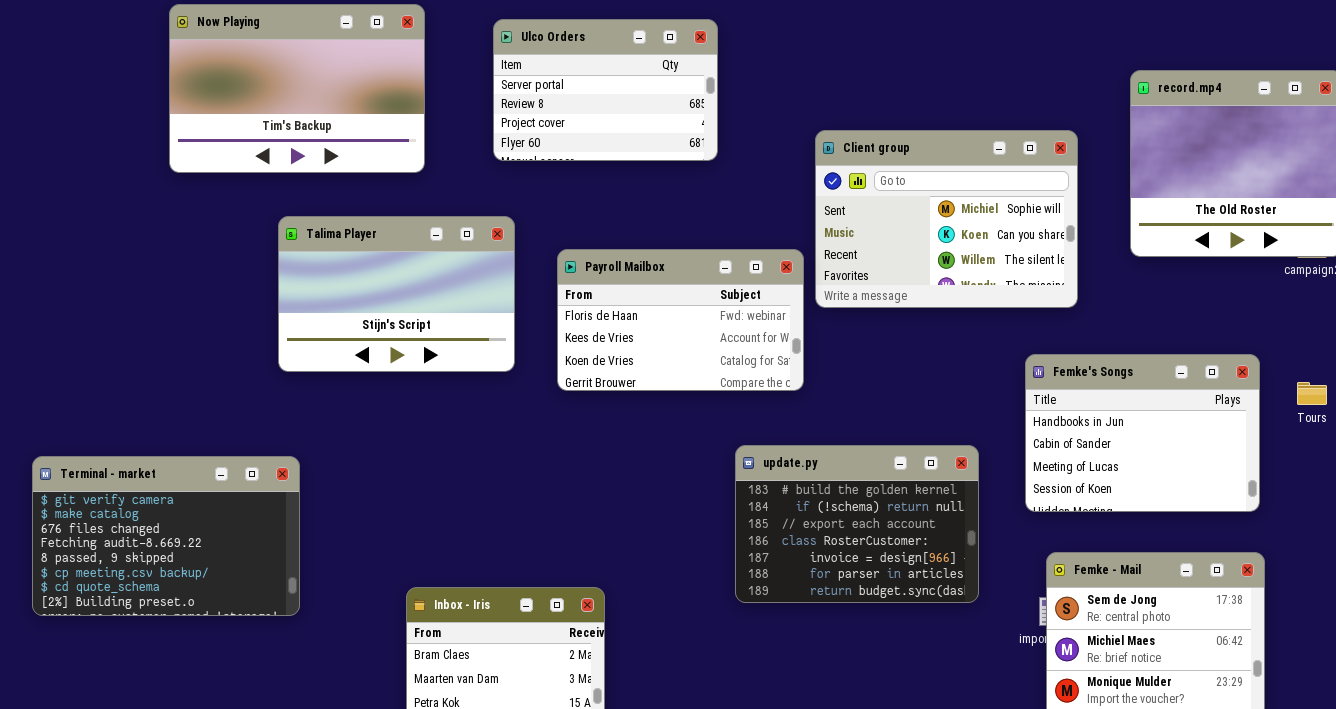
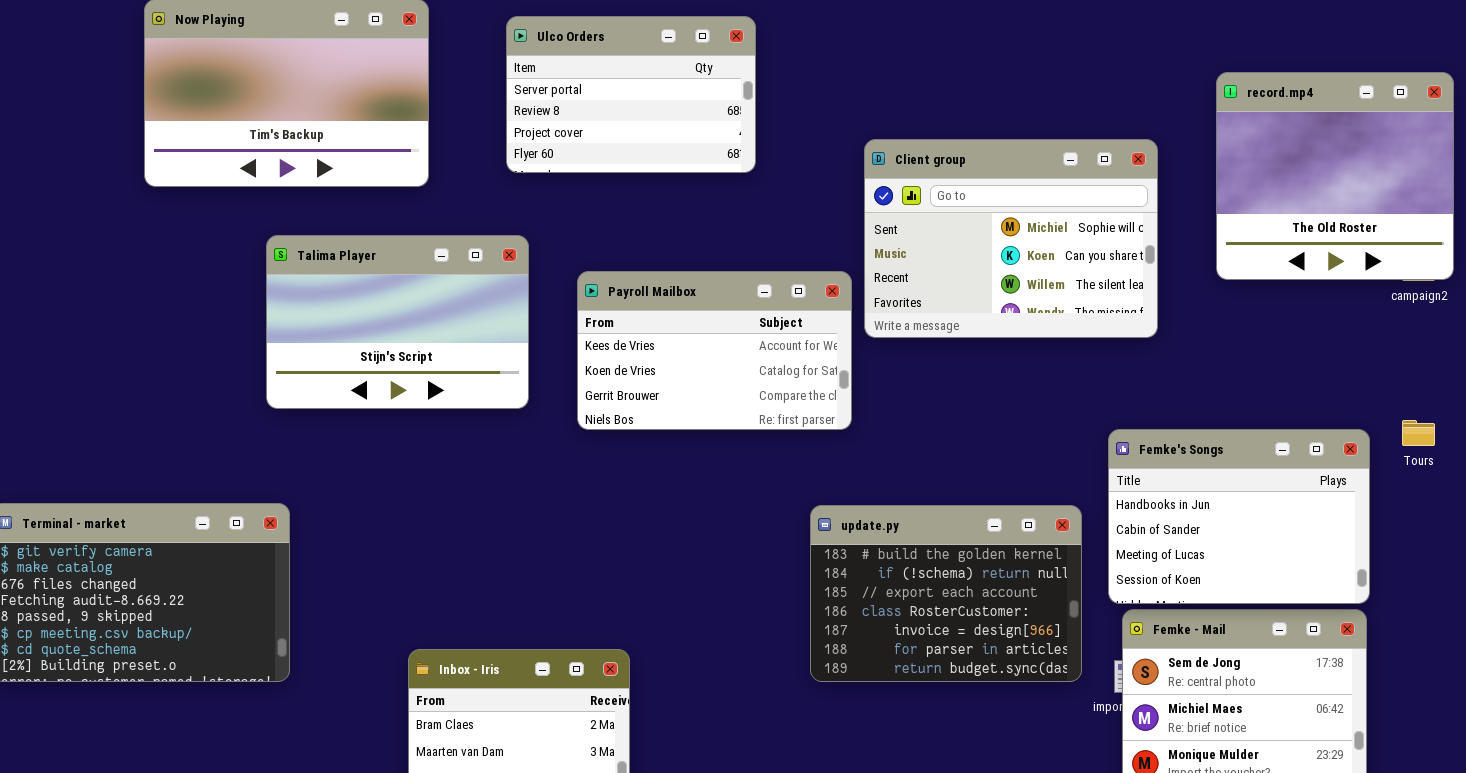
Payroll Mailbox: [557,249,804,391] -> [577,271,852,430], scrolled down 1 row
Femke's Songs: [1025,354,1260,512] -> [1108,429,1370,604], moved
update.py: [735,445,979,603] -> [810,505,1082,682], moved

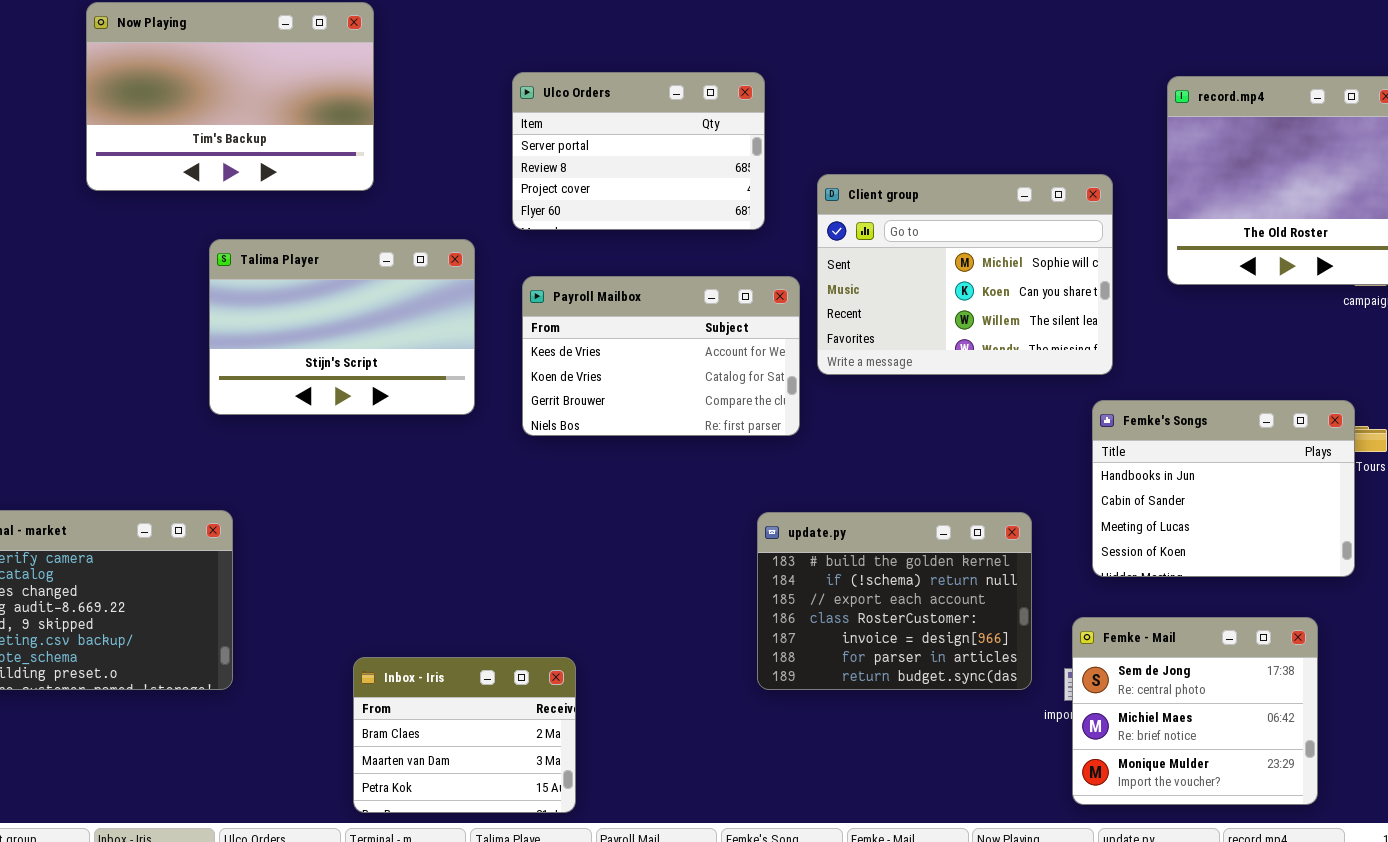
Ulco Orders: [506,16,756,173] -> [512,72,765,230], moved
Client group: [864,139,1158,338] -> [817,174,1113,375], moved
Femke's Songs: [1108,429,1370,604] -> [1092,400,1355,577], moved

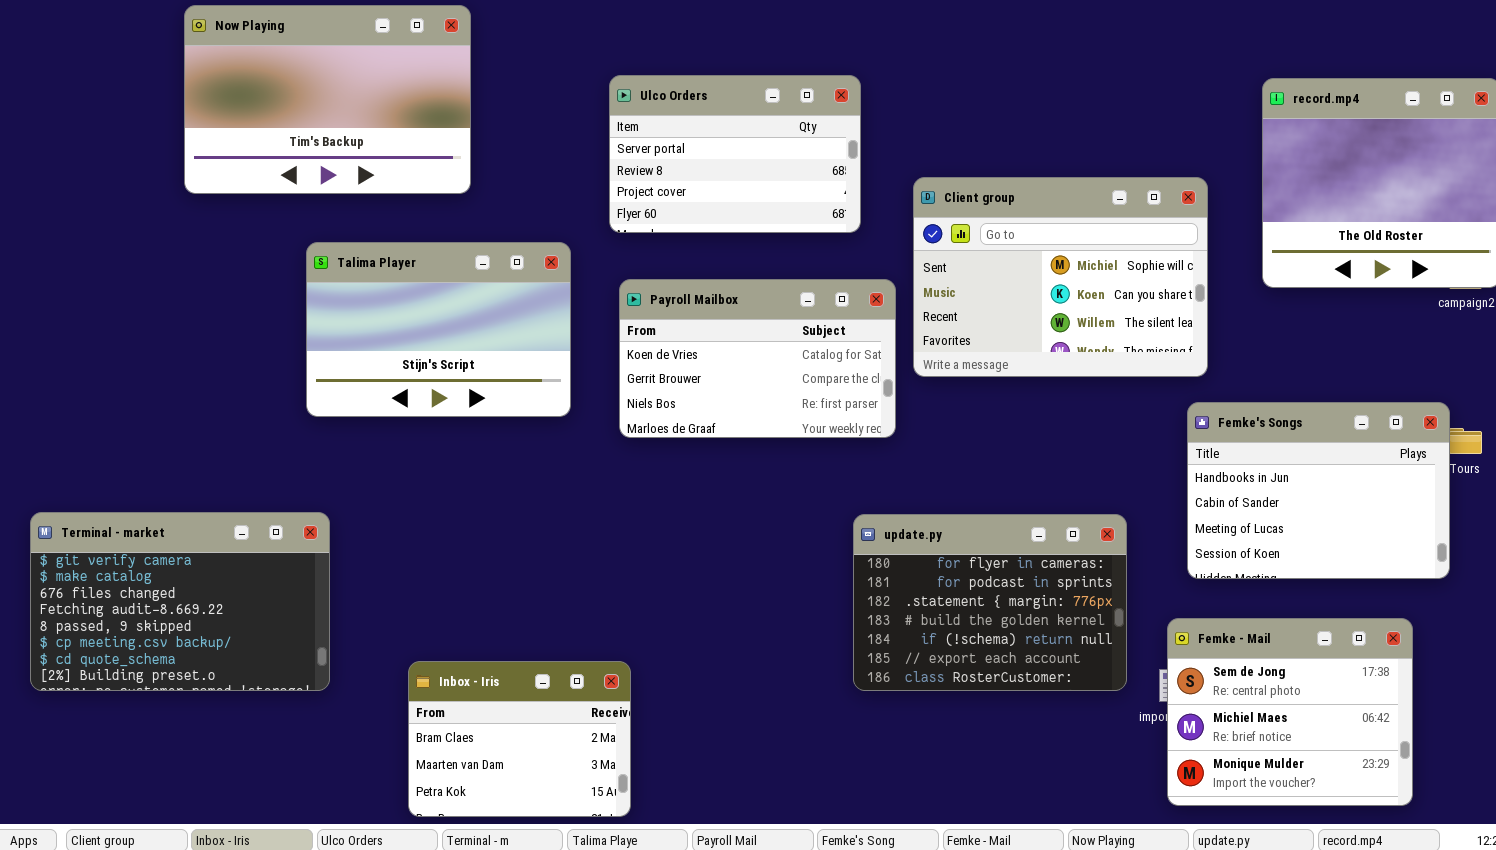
Payroll Mailbox: [522,276,800,436] -> [619,279,896,438], scrolled down 1 row
update.py: [757,512,1032,690] -> [853,514,1127,691], scrolled up 3 rows
Inbox - Iris: [353,657,576,813] -> [408,661,631,817], moved

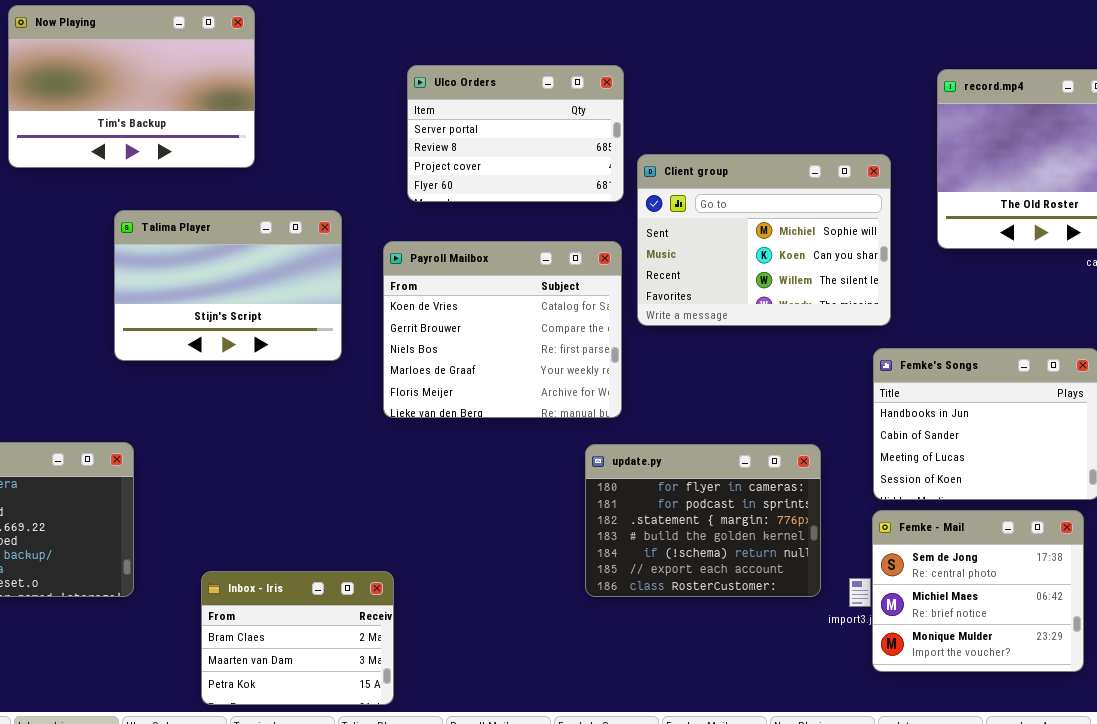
Ulco Orders: [609,75,861,233] -> [407,65,624,202], moved
Payroll Mailbox: [619,279,896,438] -> [383,241,622,418], resized
Femke - Mail: [1167,618,1413,806] -> [872,510,1084,672], moved

